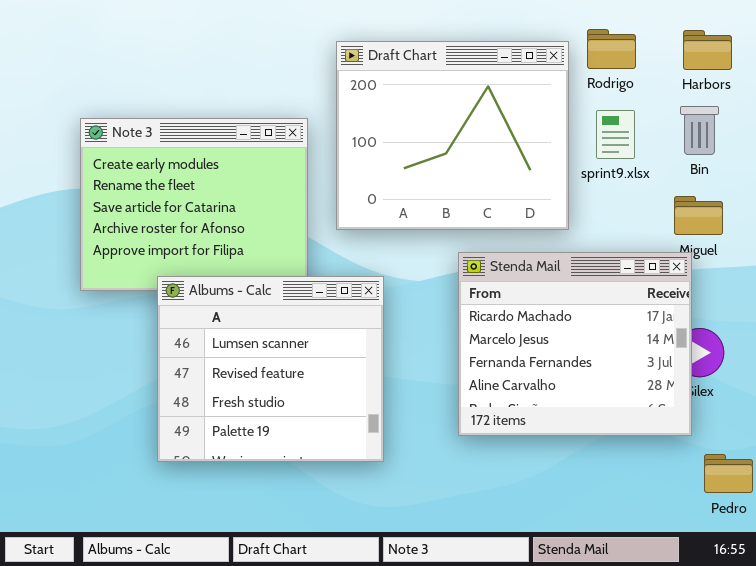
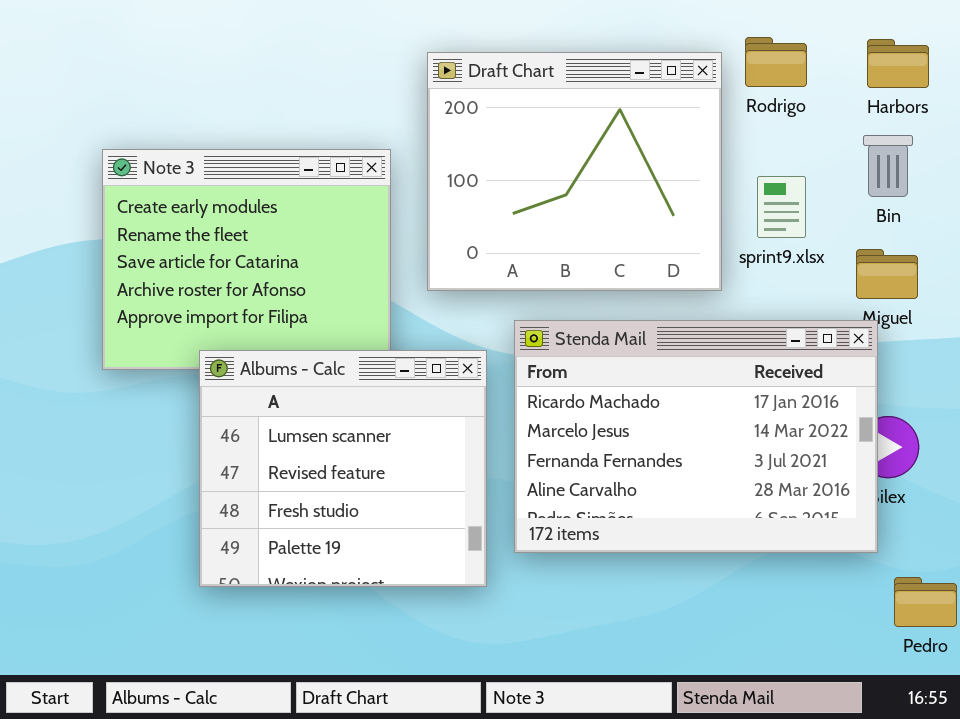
sprint9.xlsx: [596,110,635,159] -> [757,176,806,238], moved
Stenda Mail: [458,252,692,436] -> [514,320,878,553], resized

